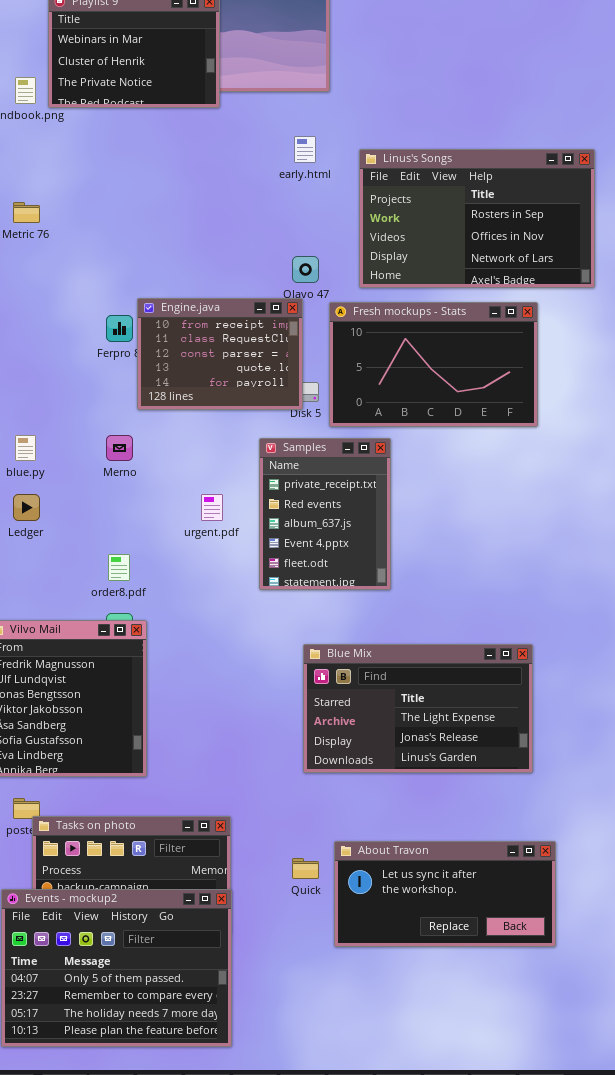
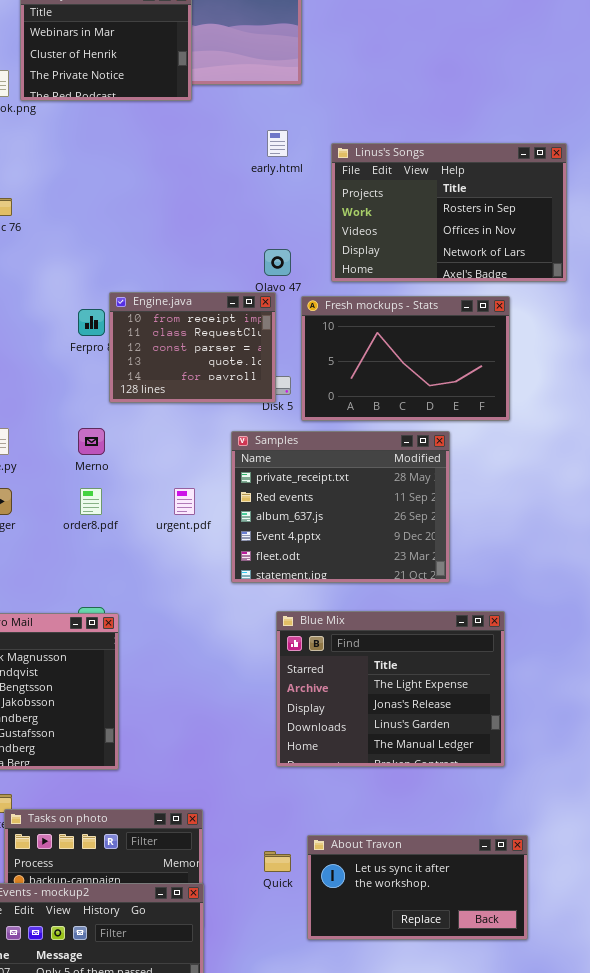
Samples: [259,438,391,590] -> [231,431,450,583], resized
order8.pdf: [108,554,130,581] -> [80,488,102,515], moved
Blue Mix: [303,644,533,773] -> [276,611,505,767], resized

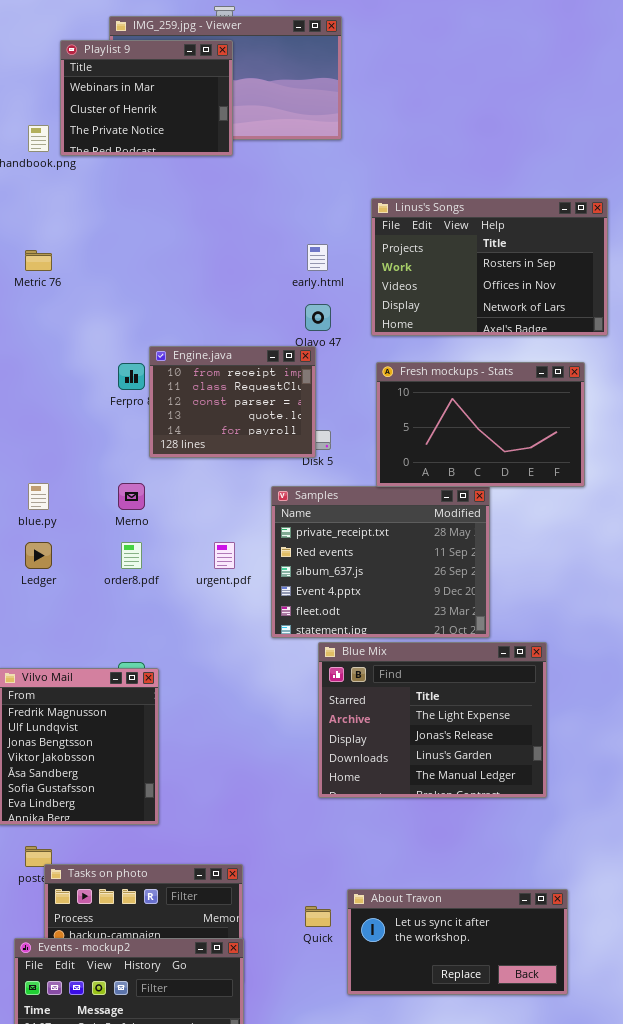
early.html: [267,130,288,157] -> [307,244,328,271], moved
Fresh mockups - Stats: [301,296,510,421] -> [376,362,585,487], moved
Blue Mix: [276,611,505,767] -> [318,642,547,798], moved

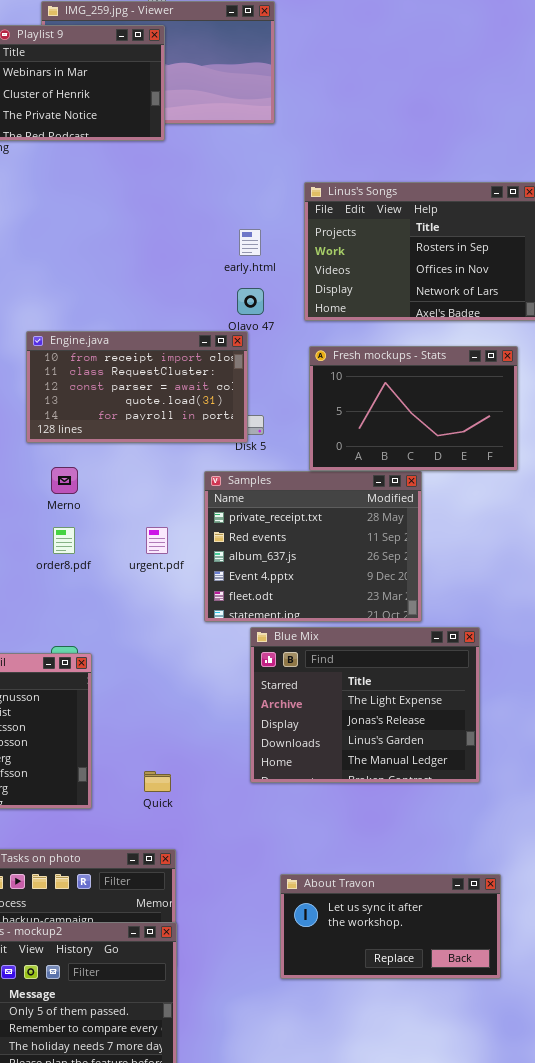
Engine.java: [149,346,316,458] -> [26,331,248,443], resized
Quick: [305,906,331,927] -> [144,771,171,792], moved

